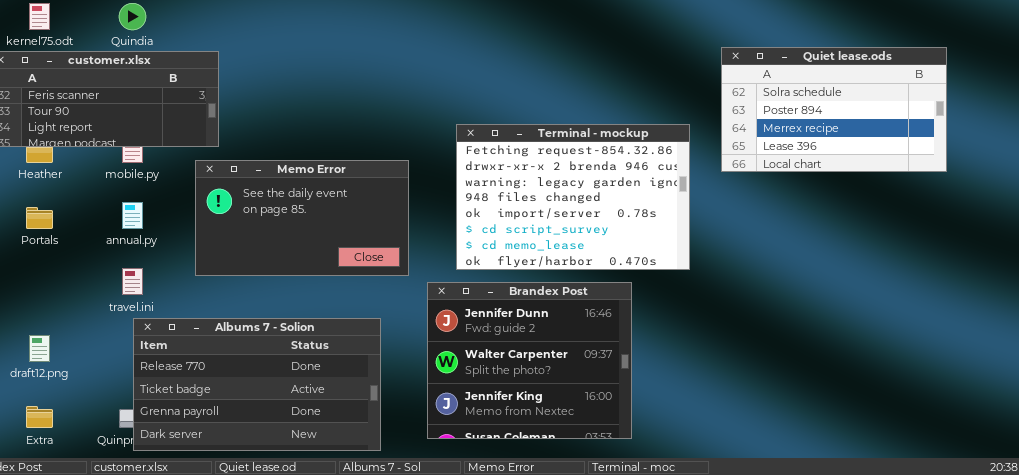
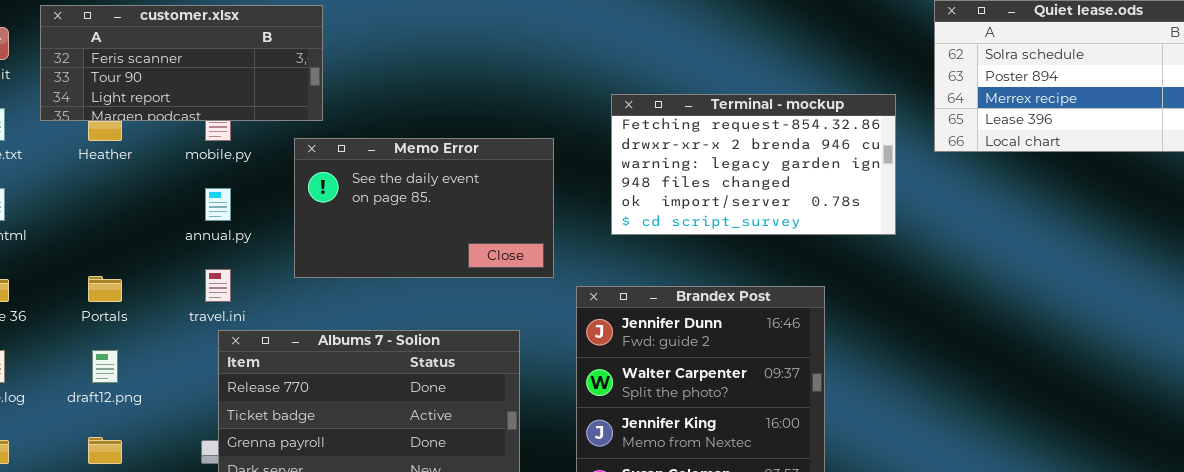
Terminal - mockup: [456,124,690,270] -> [611,94,896,235], resized
Portals: [26,207,53,229] -> [88,276,122,302], moved

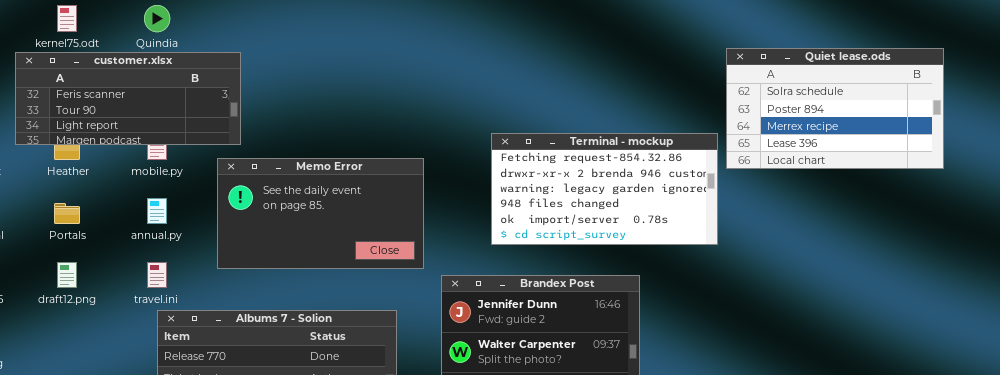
Terminal - mockup: [611,94,896,235] -> [491,133,718,245], moved
Portals: [88,276,122,302] -> [54,203,80,224], moved
draft12.png: [92,350,118,383] -> [57,262,77,288], moved

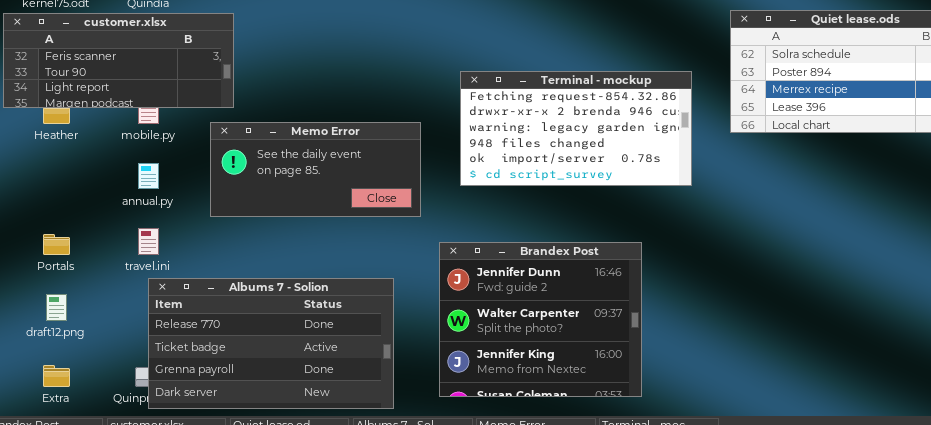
Terminal - mockup: [491,133,718,245] -> [460,71,692,186], moved
Memo Error: [217,158,424,269] -> [210,122,421,217], resized
Portals: [54,203,80,224] -> [43,234,70,255], moved
draft12.png: [57,262,77,288] -> [46,294,67,321], moved

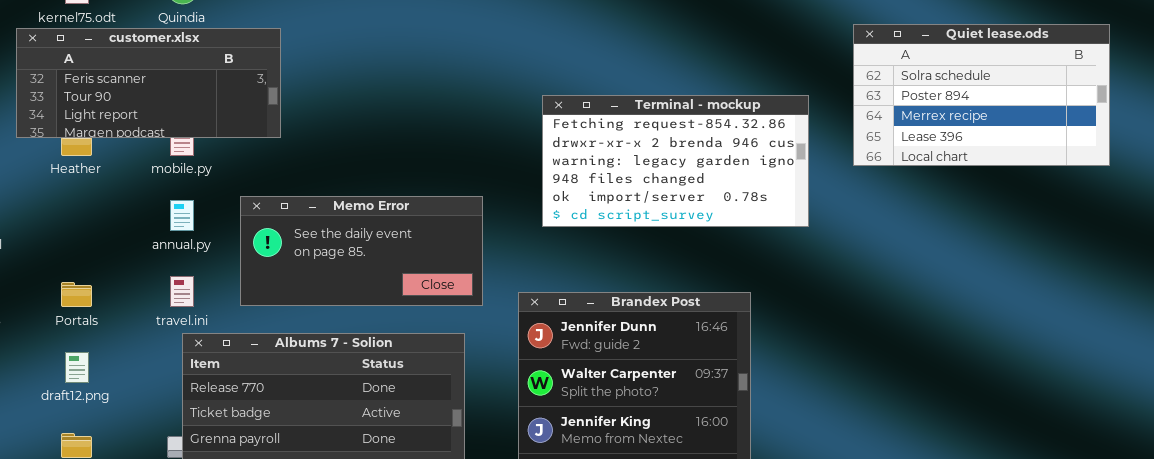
Memo Error: [210,122,421,217] -> [240,196,483,306], moved

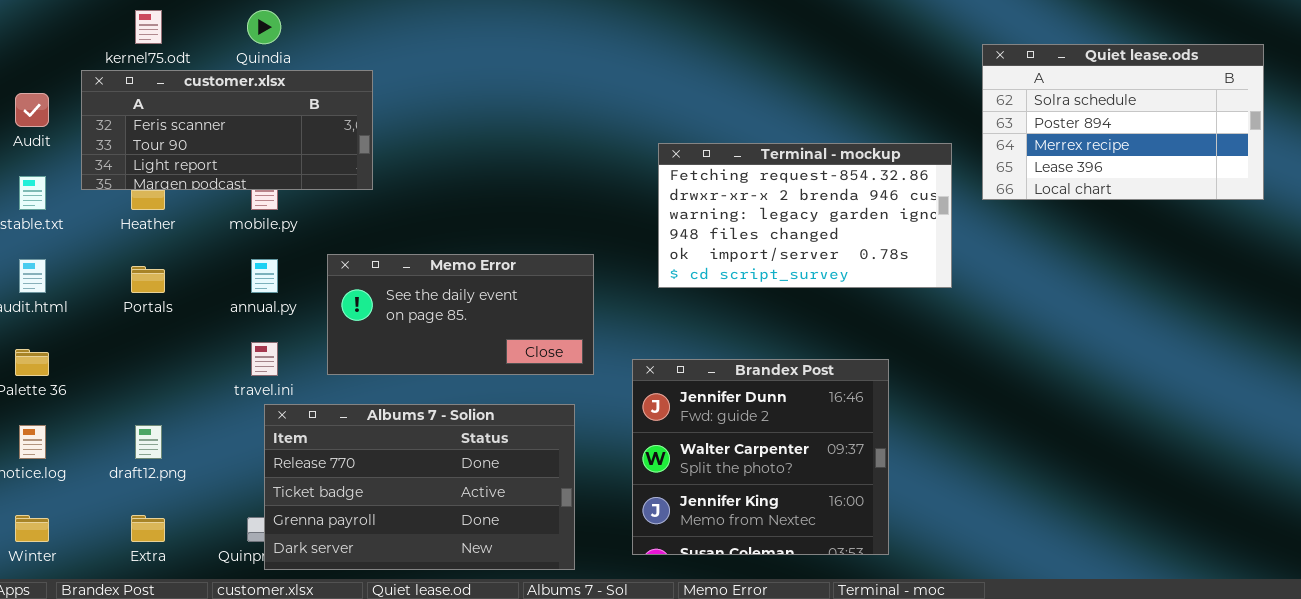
Quiet lease.ods: [853,24,1110,166] -> [982,44,1264,200], moved
Portals: [61,282,92,307] -> [131,266,165,293], moved

